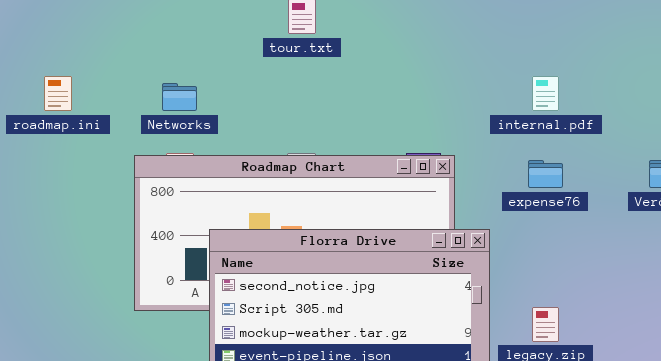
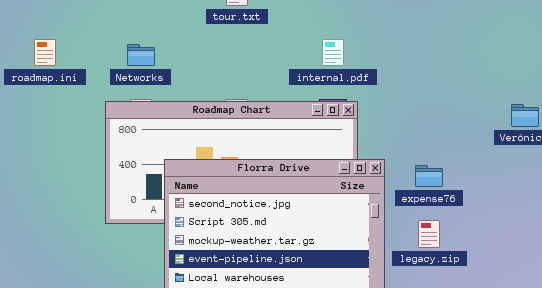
internal.pdf: [532,76,559,111] -> [322,39,344,66], moved
expense76: [528,160,563,188] -> [415,165,443,187], moved

